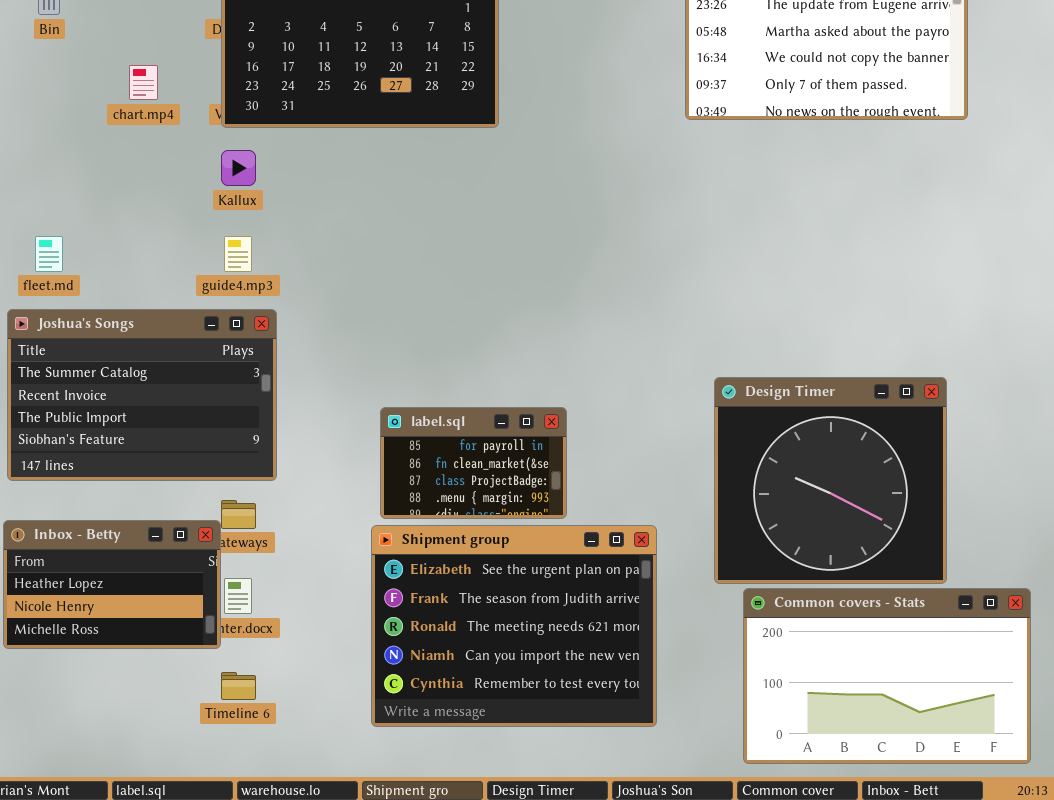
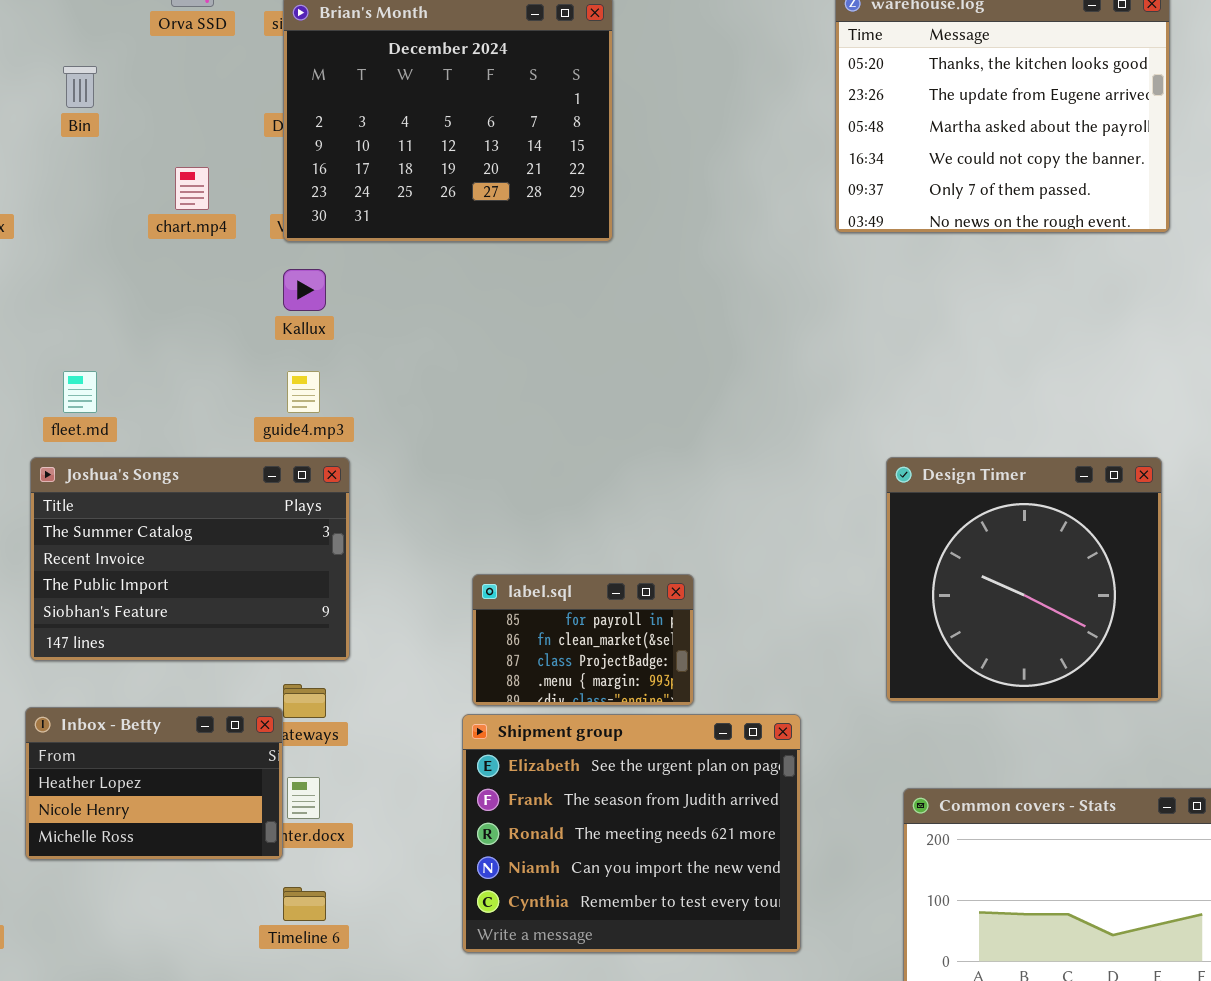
Design Timer: [714,377,947,584] -> [886,457,1162,702], moved

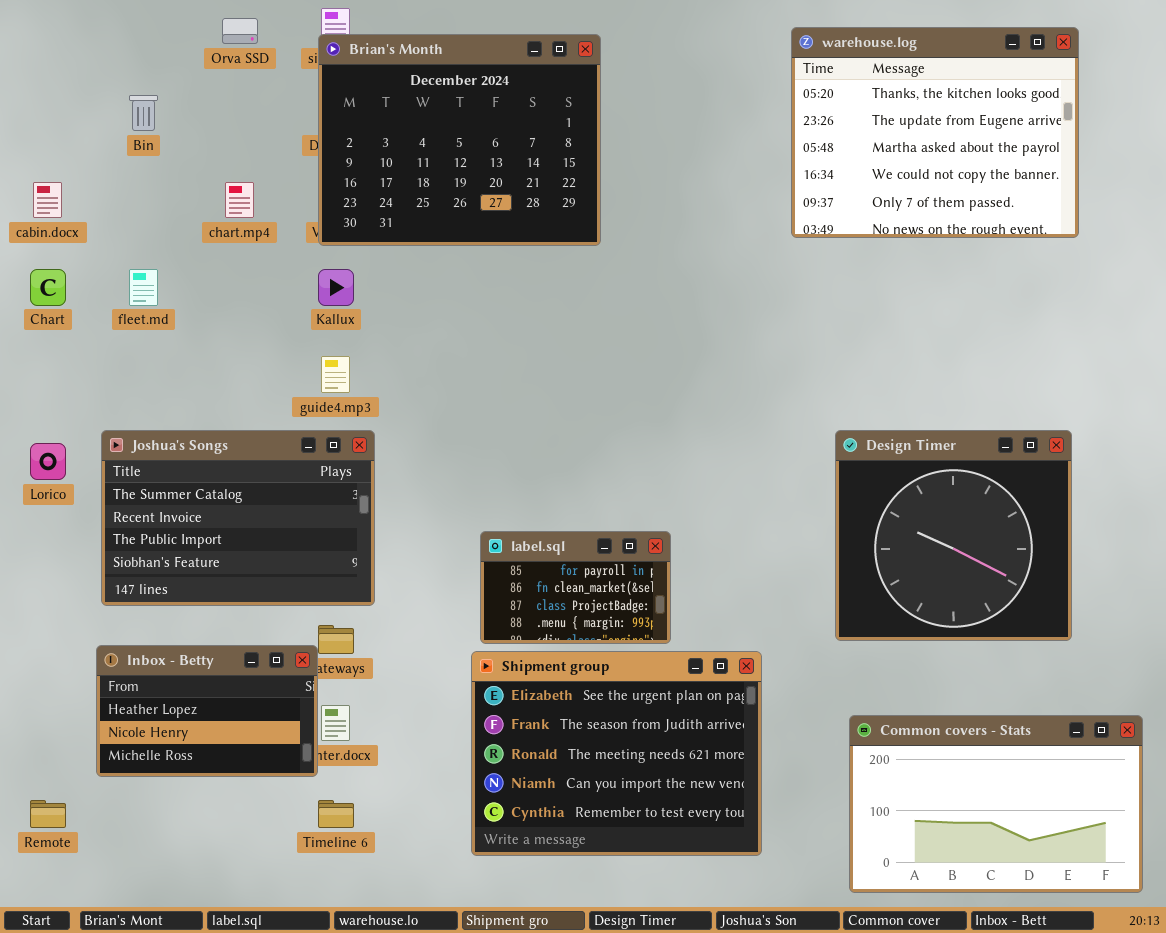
fleet.md: [63,371,97,413] -> [129,269,158,306], moved

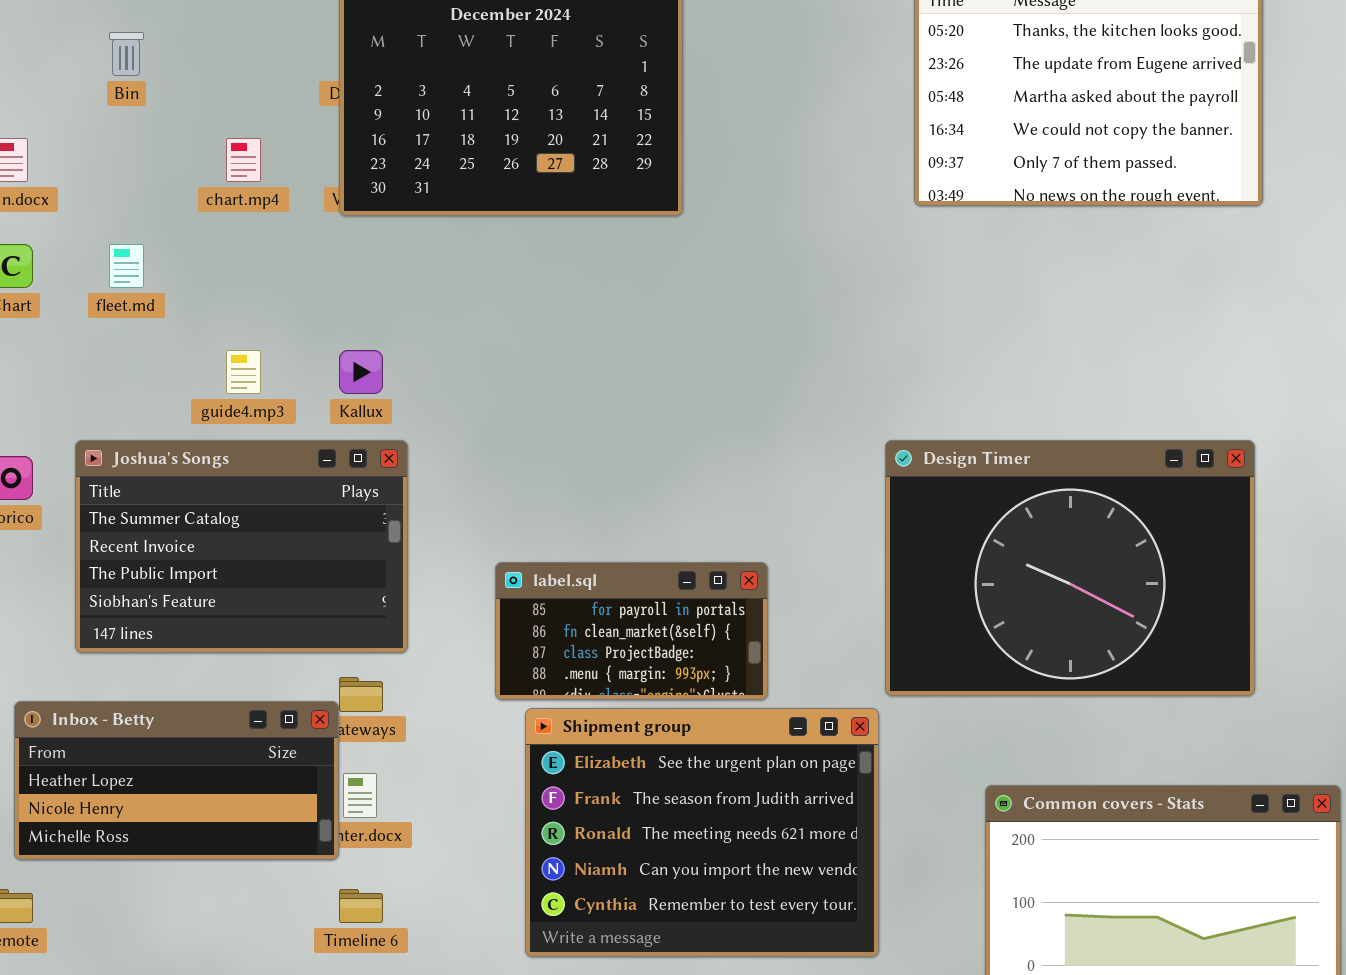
Kallux: [318,269,354,306] -> [339,350,383,394], moved
guide4.mp3: [321,356,350,393] -> [226,350,261,394], moved
Design Timer: [835,430,1072,641] -> [885,440,1255,696], resized
label.sql: [480,531,671,644] -> [495,562,768,700], resized
Inbox - Betty: [96,645,318,777] -> [14,701,339,860], resized

